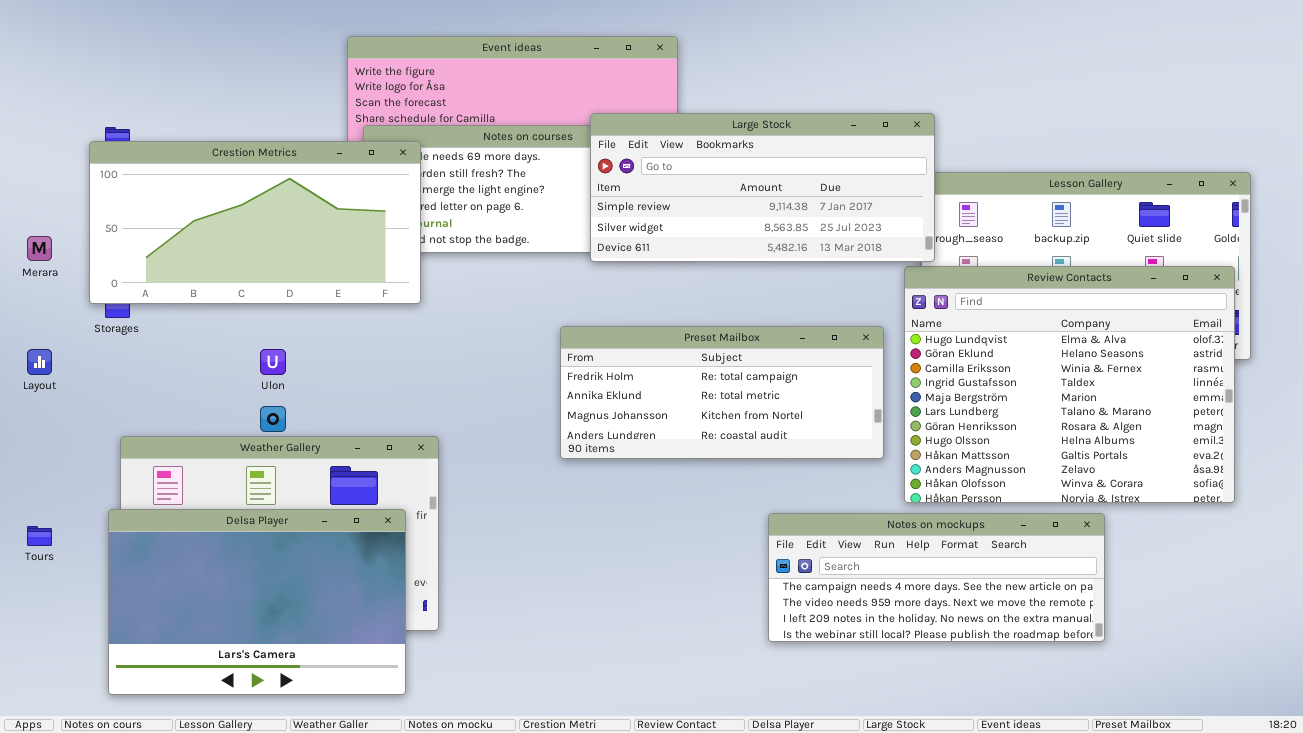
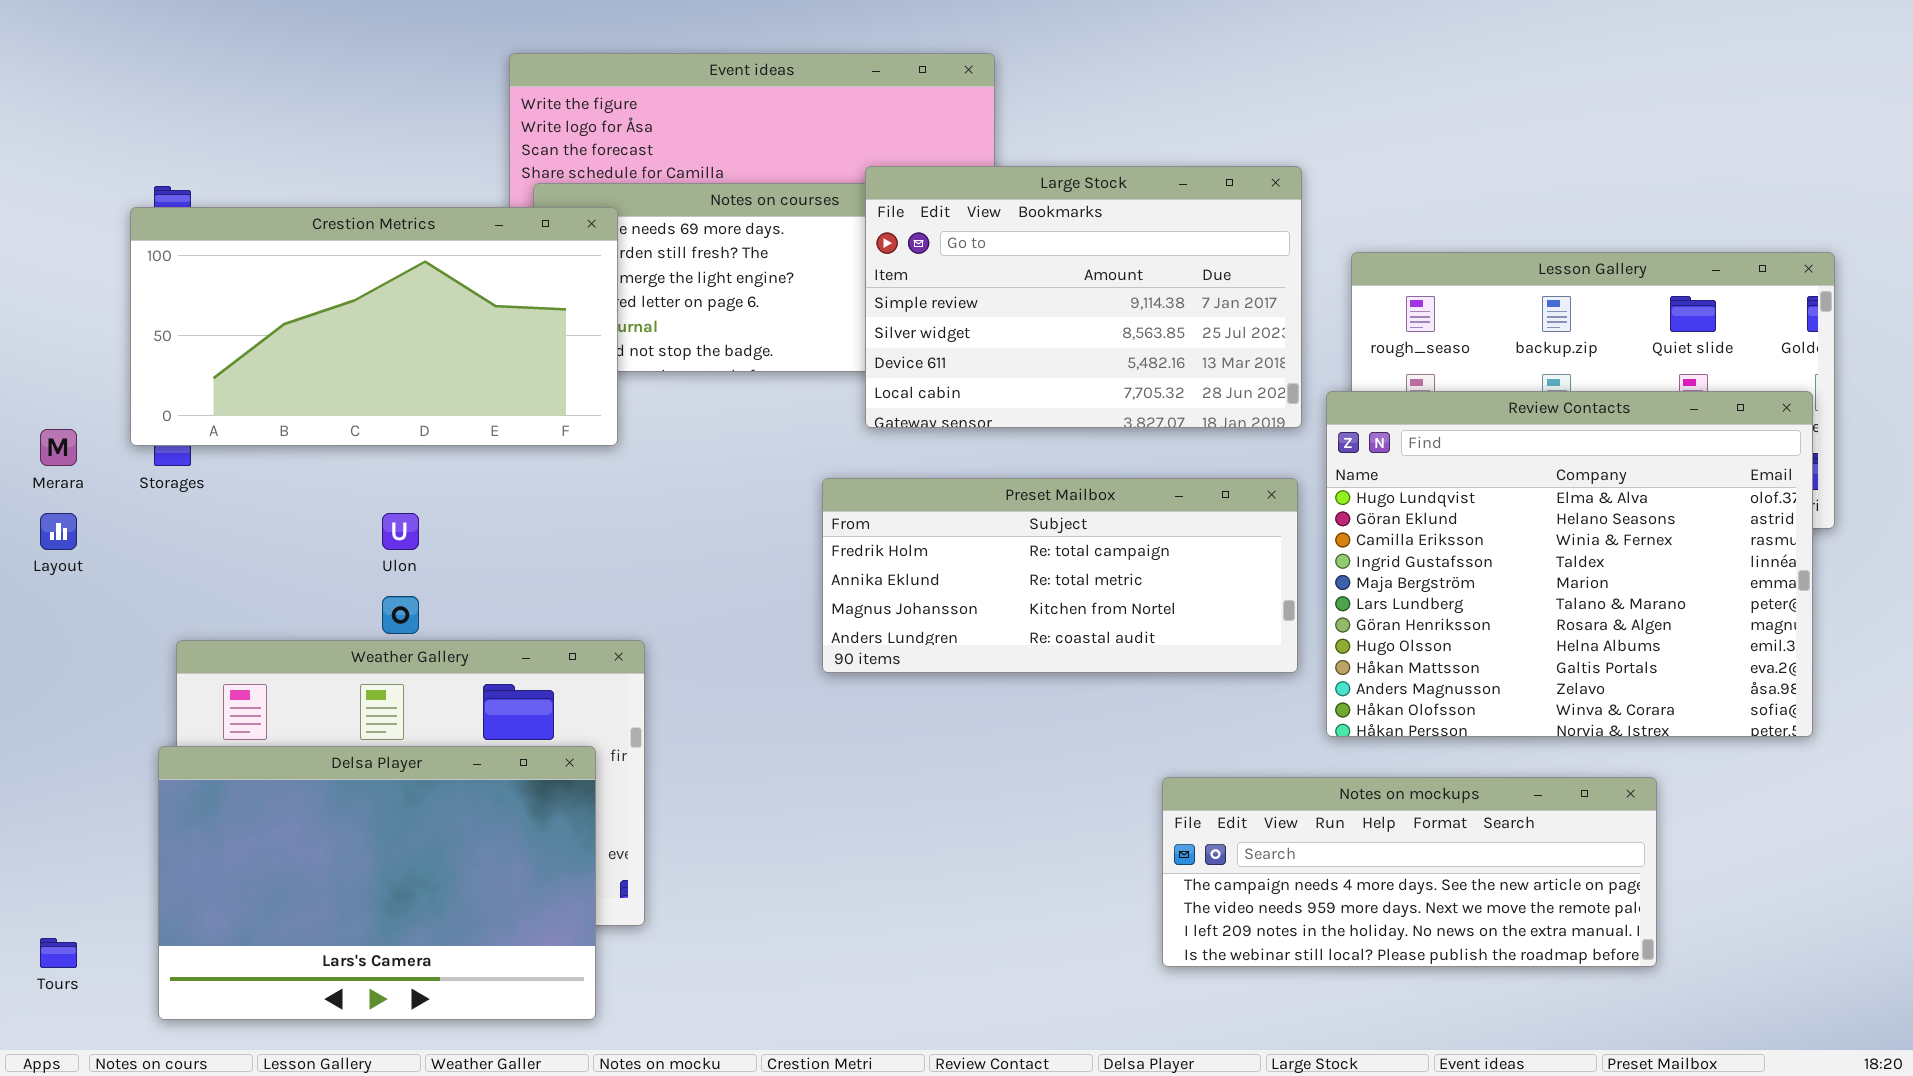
Large Stock: [590,113,935,262] -> [865,166,1302,428], resized
Merara: [27,236,52,261] -> [40,429,77,466], moved
Notes on mockups: [768,513,1105,642] -> [1162,777,1657,967], moved
Tours: [27,526,52,546] -> [40,938,77,968], moved

